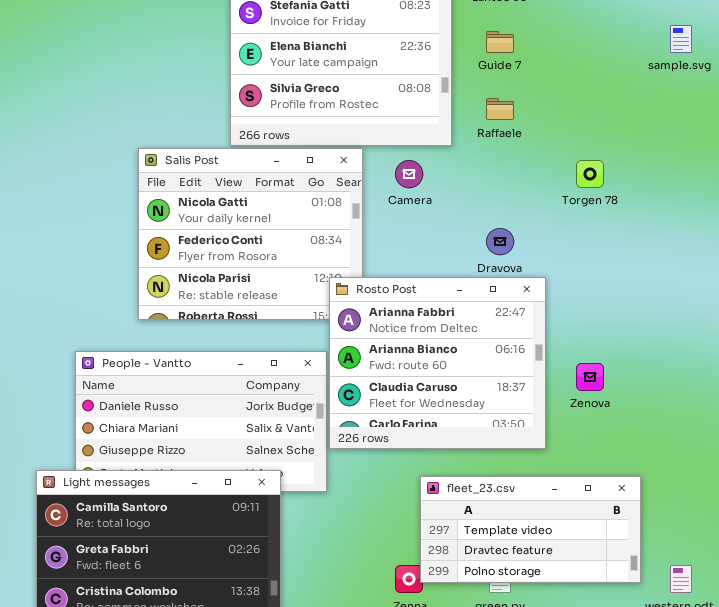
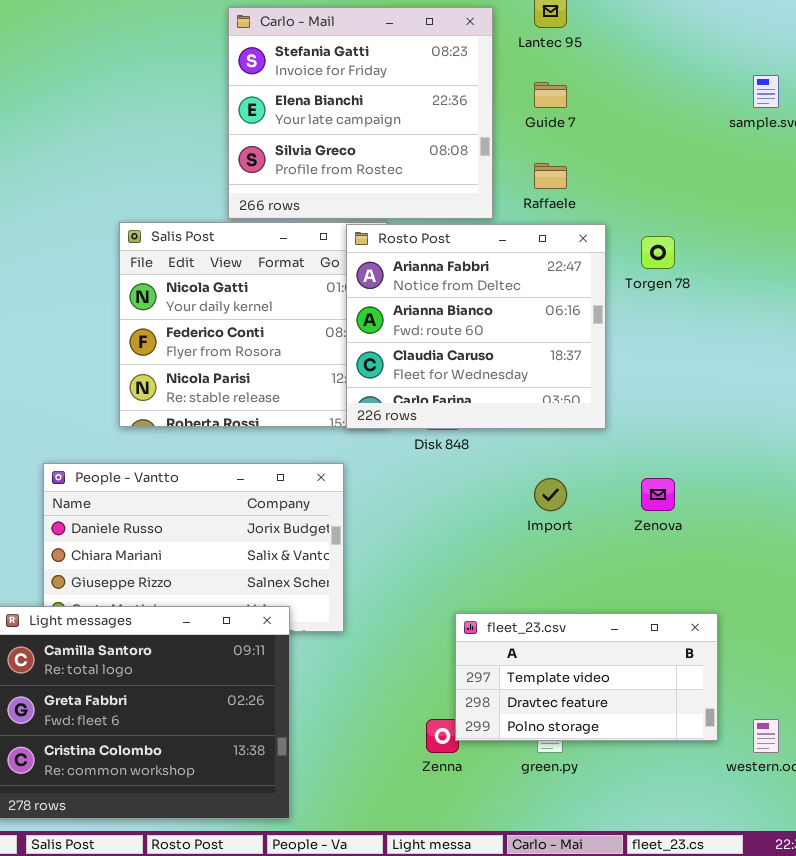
Rosto Post: [329,277,546,449] -> [346,224,606,429], moved

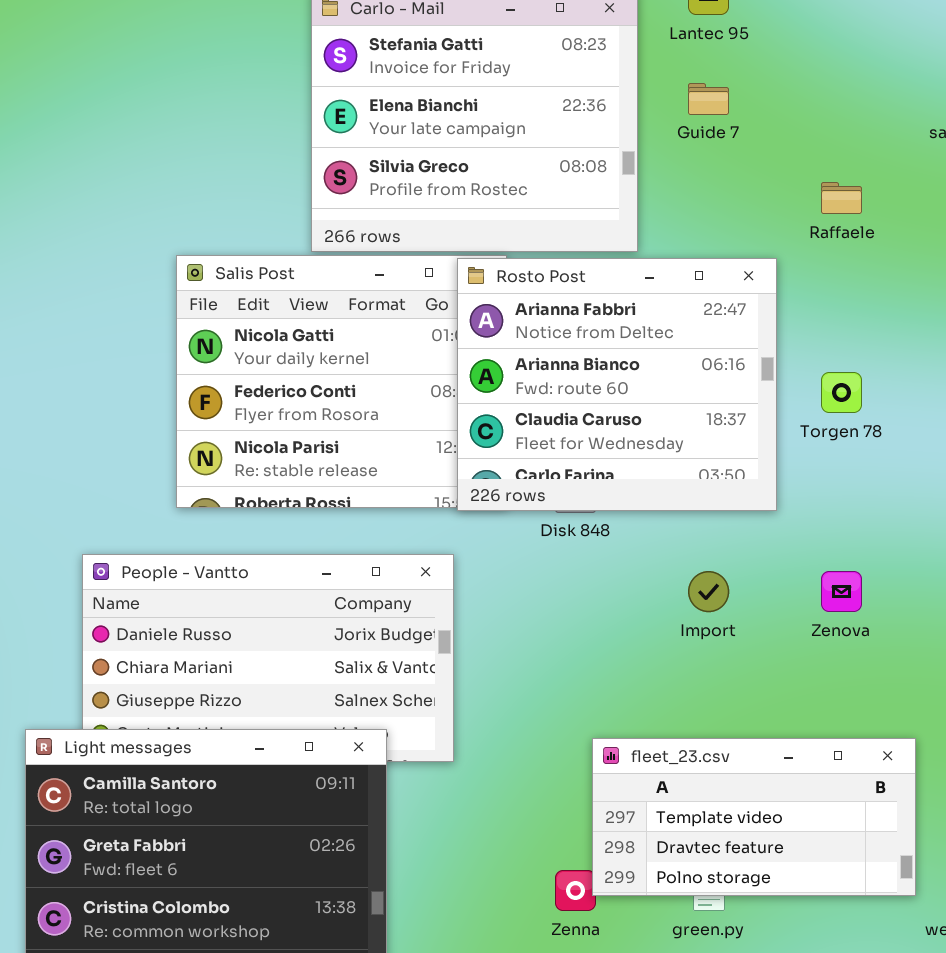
Raffaele: [534,163,567,189] -> [821,182,862,214], moved
Torgen 78: [641,236,675,269] -> [821,372,862,413], moved

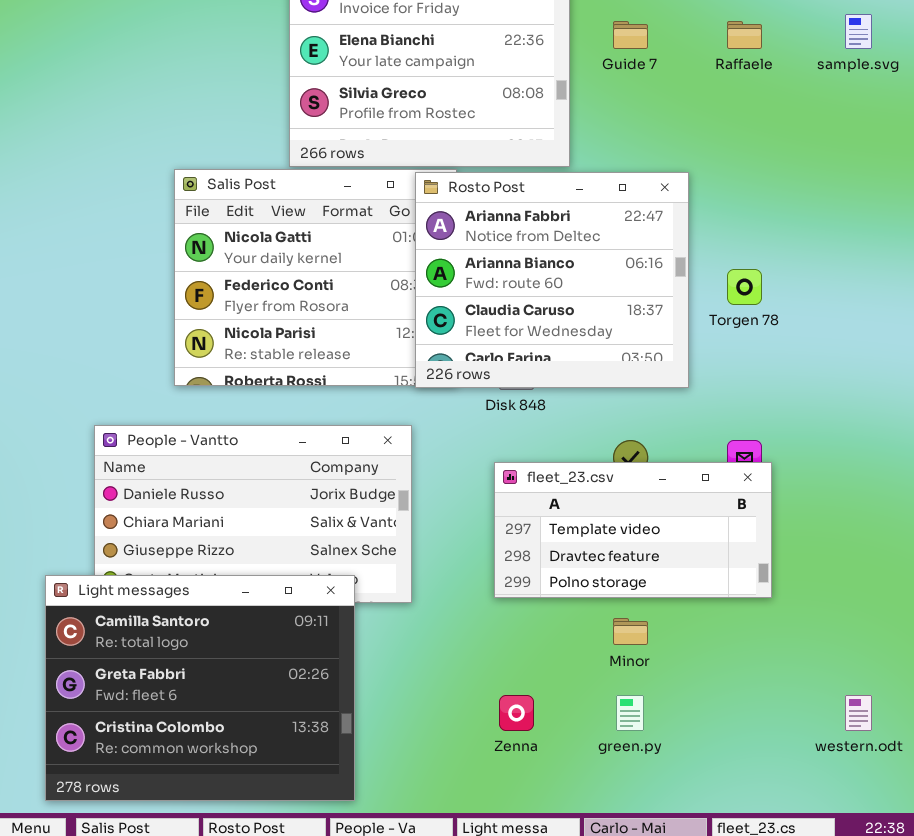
Raffaele: [821,182,862,214] -> [727,21,762,49], moved
fleet_23.csv: [592,738,916,896] -> [494,462,772,598], moved

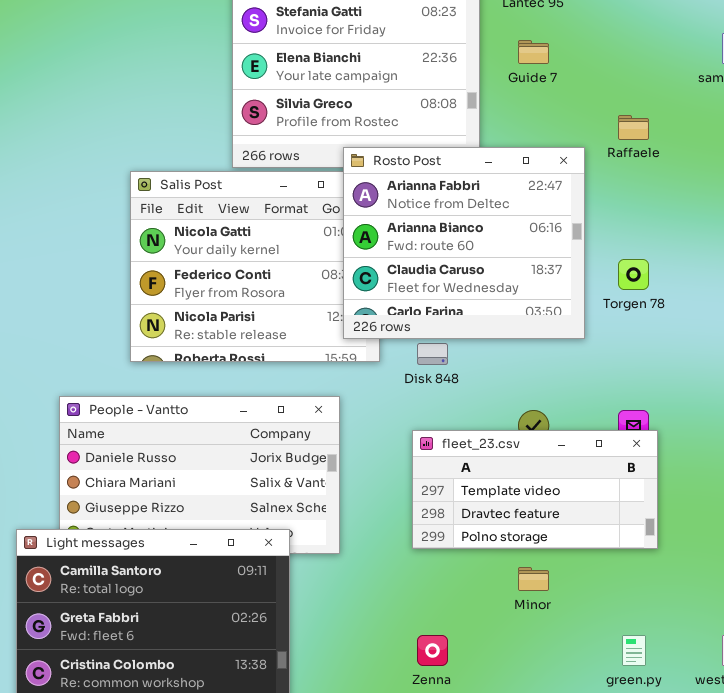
Raffaele: [727,21,762,49] -> [618,115,649,140], moved
Rosto Post: [415,172,689,388] -> [343,147,585,339], moved
green.py: [616,695,644,731] -> [622,635,646,666], moved

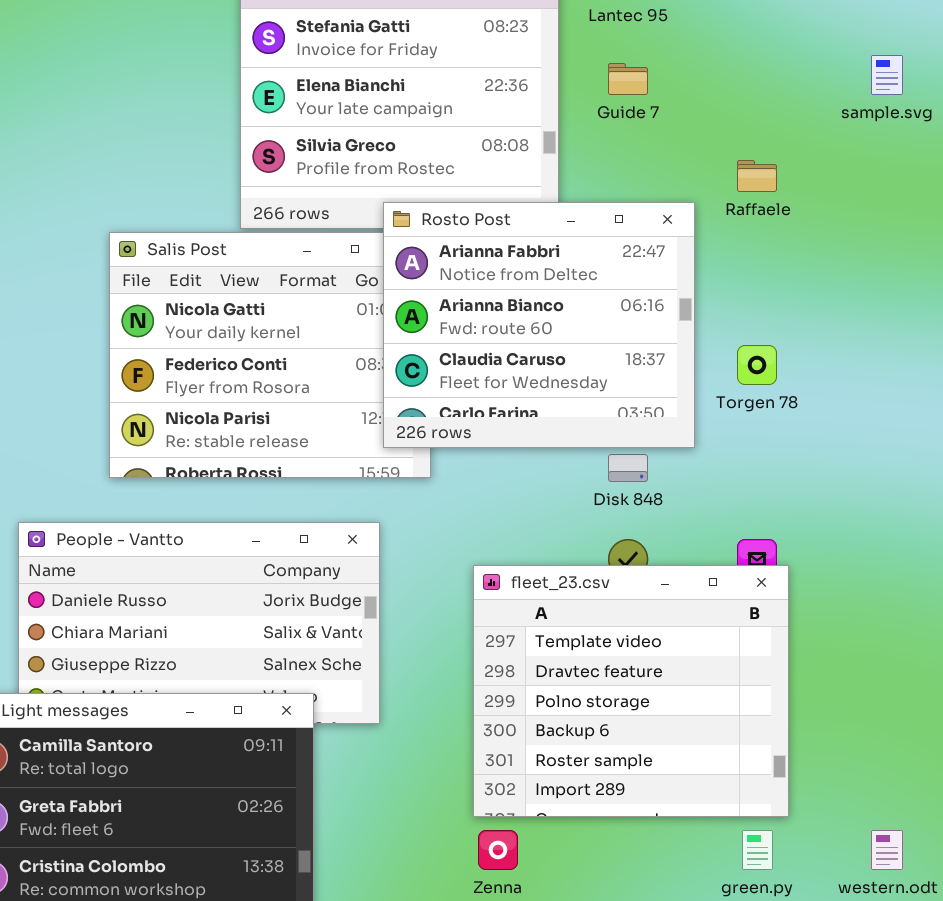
Disk 848: [417,343,448,365] -> [608,454,648,482], moved
fleet_23.csv: [412,430,658,549] -> [473,565,789,817], resized

